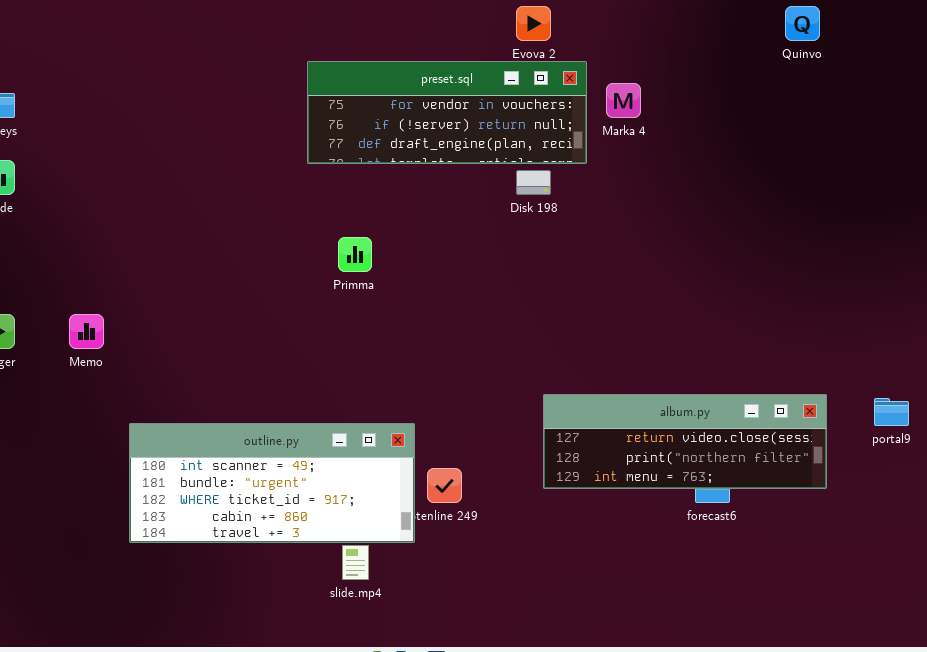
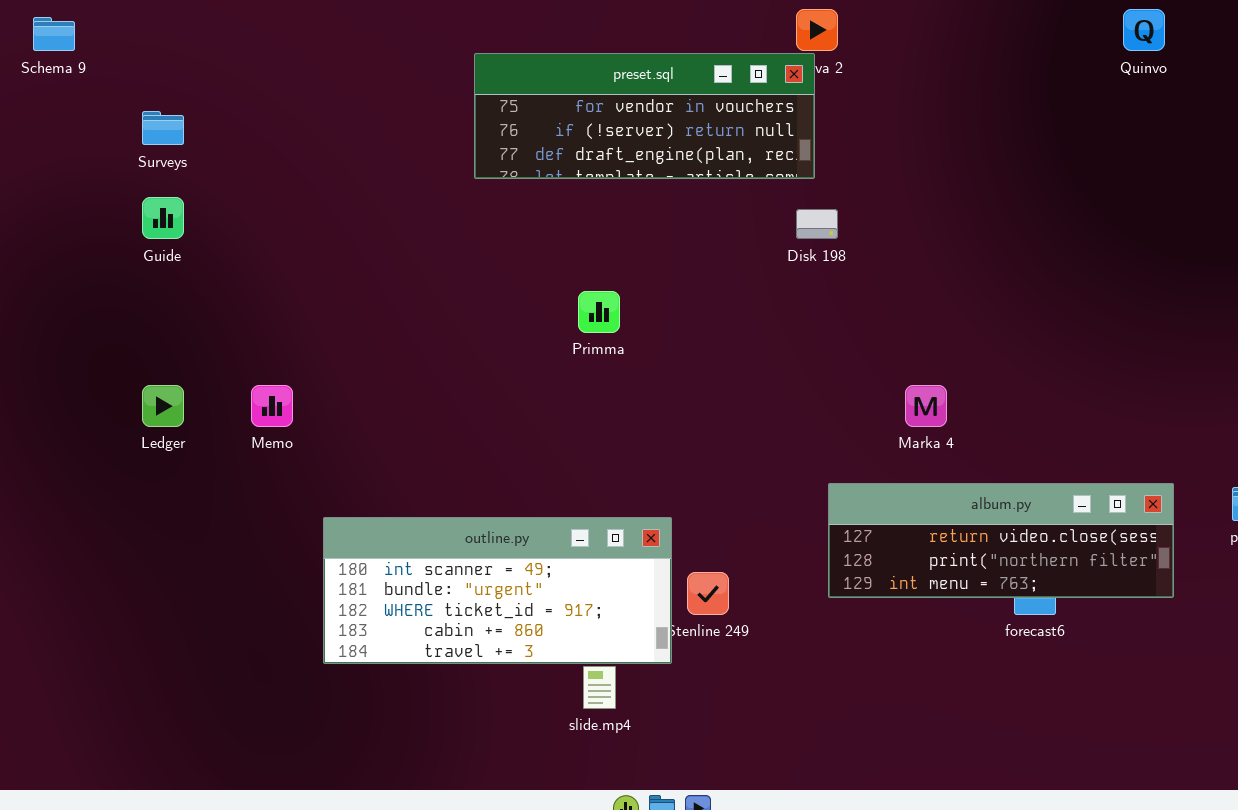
preset.sql: [307,61,587,164] -> [474,53,815,179], moved
Marka 4: [606,83,641,118] -> [905,385,947,427], moved

